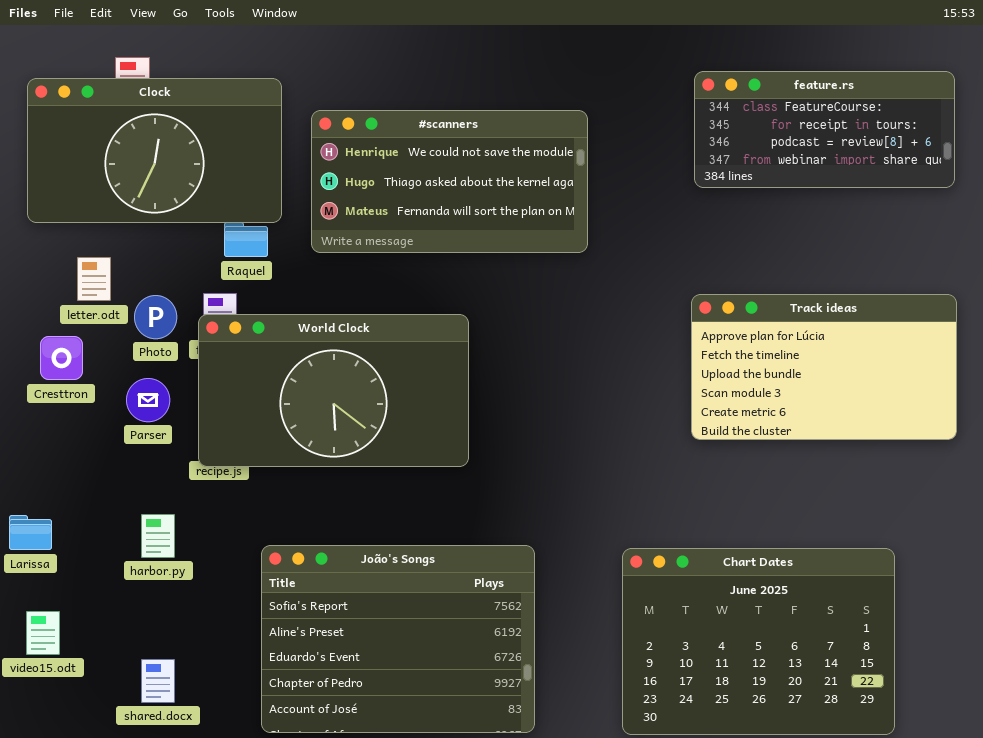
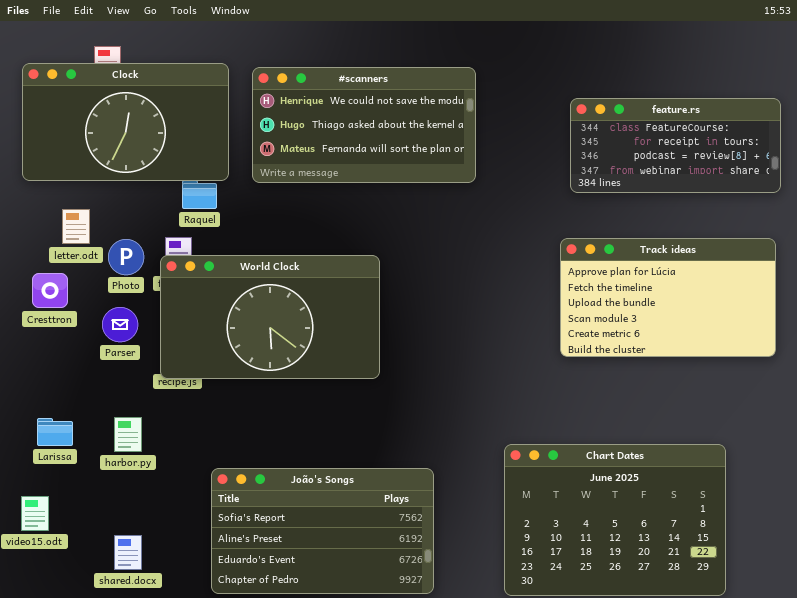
feature.rs: [694,71,955,188] -> [570,98,781,193], moved
#scanners: [311,110,588,253] -> [252,67,476,183], moved
Larissa: [9,515,52,550] -> [37,418,73,446], moved
João's Songs: [261,545,535,733] -> [211,468,434,594], resized

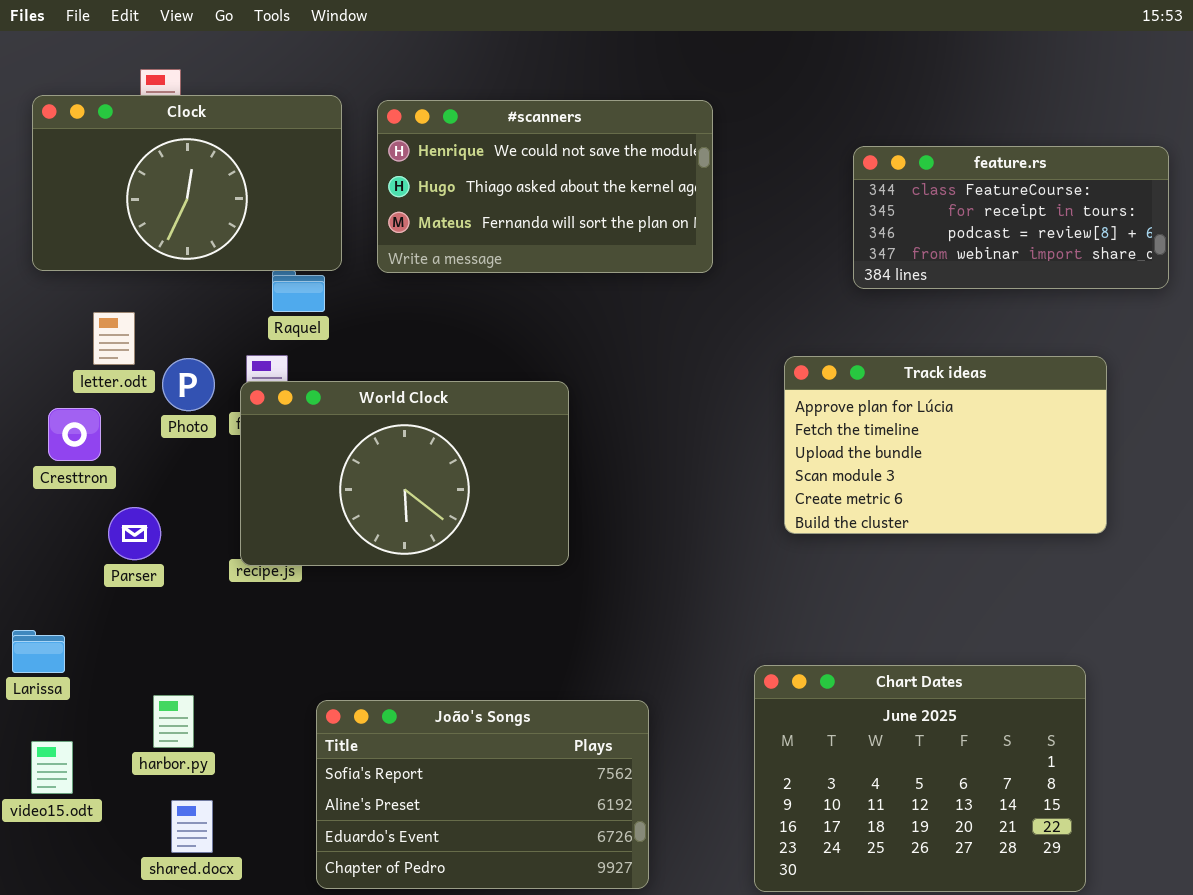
Track ideas: [560,238,776,357] -> [784,356,1107,534], moved
Parser: [102,307,138,342] -> [108,507,161,560], moved
harbor.py: [114,417,142,452] -> [153,695,194,748], moved
Larissa: [37,418,73,446] -> [12,630,65,673], moved

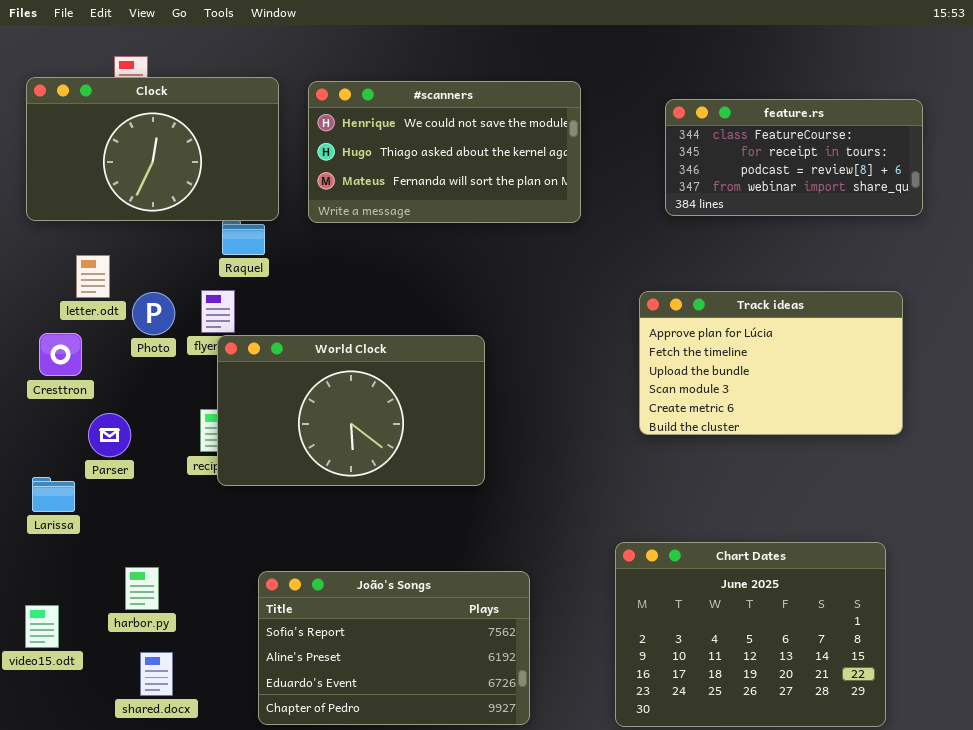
feature.rs: [853,146,1169,289] -> [665,99,923,216], moved
World Clock: [240,381,569,566] -> [217,335,485,486], moved
Larissa: [12,630,65,673] -> [32,477,75,512], moved

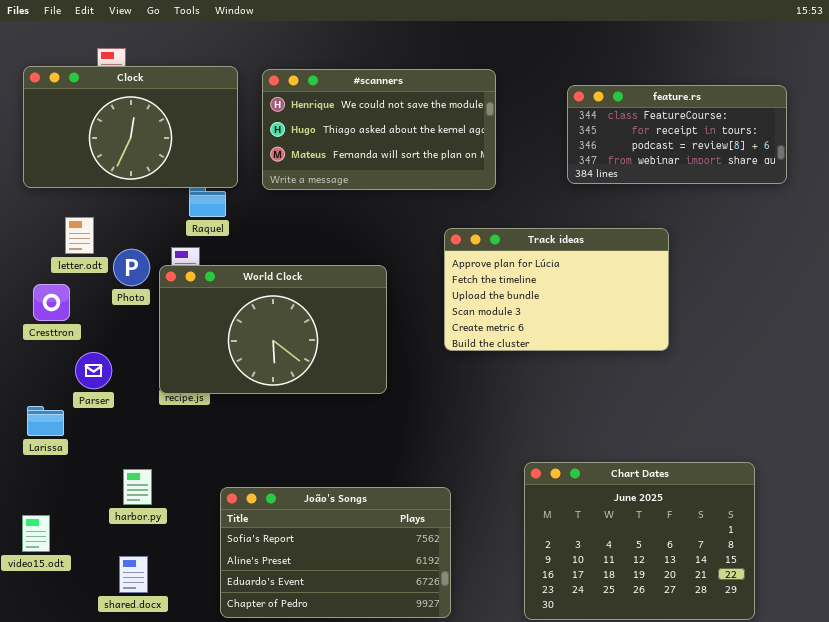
Track ideas: [639,291,903,435] -> [444,228,669,351], moved
World Clock: [217,335,485,486] -> [159,265,387,394], moved
harbor.py: [125,567,159,610] -> [123,469,152,505], moved

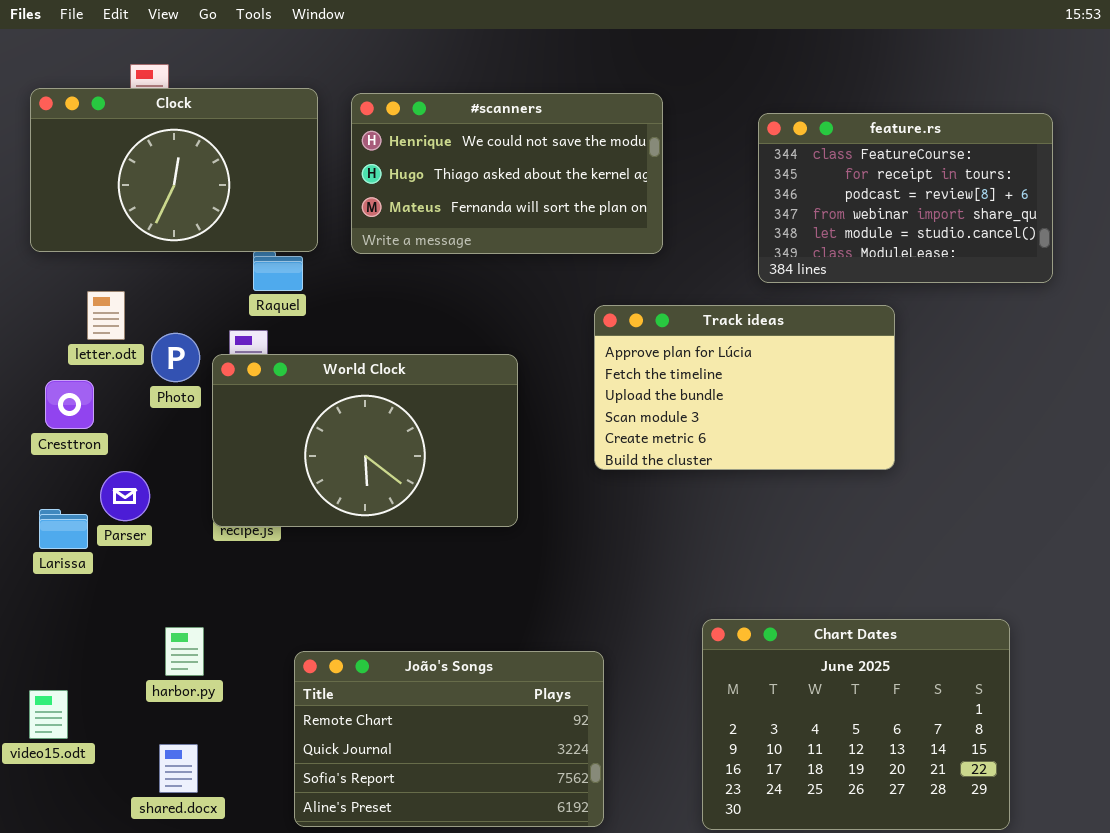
feature.rs: [567,85,787,184] -> [758,113,1053,283], resized
Larissa: [27,406,64,436] -> [39,509,88,549], moved
João's Songs: [220,487,451,618] -> [294,651,604,827], scrolled up 2 rows

